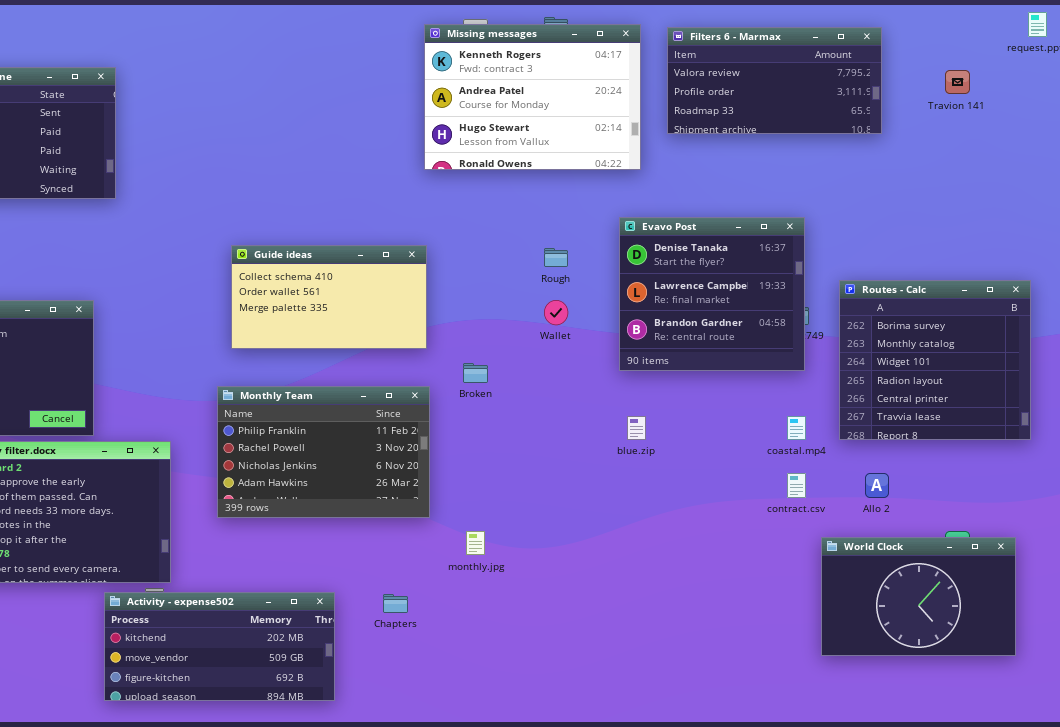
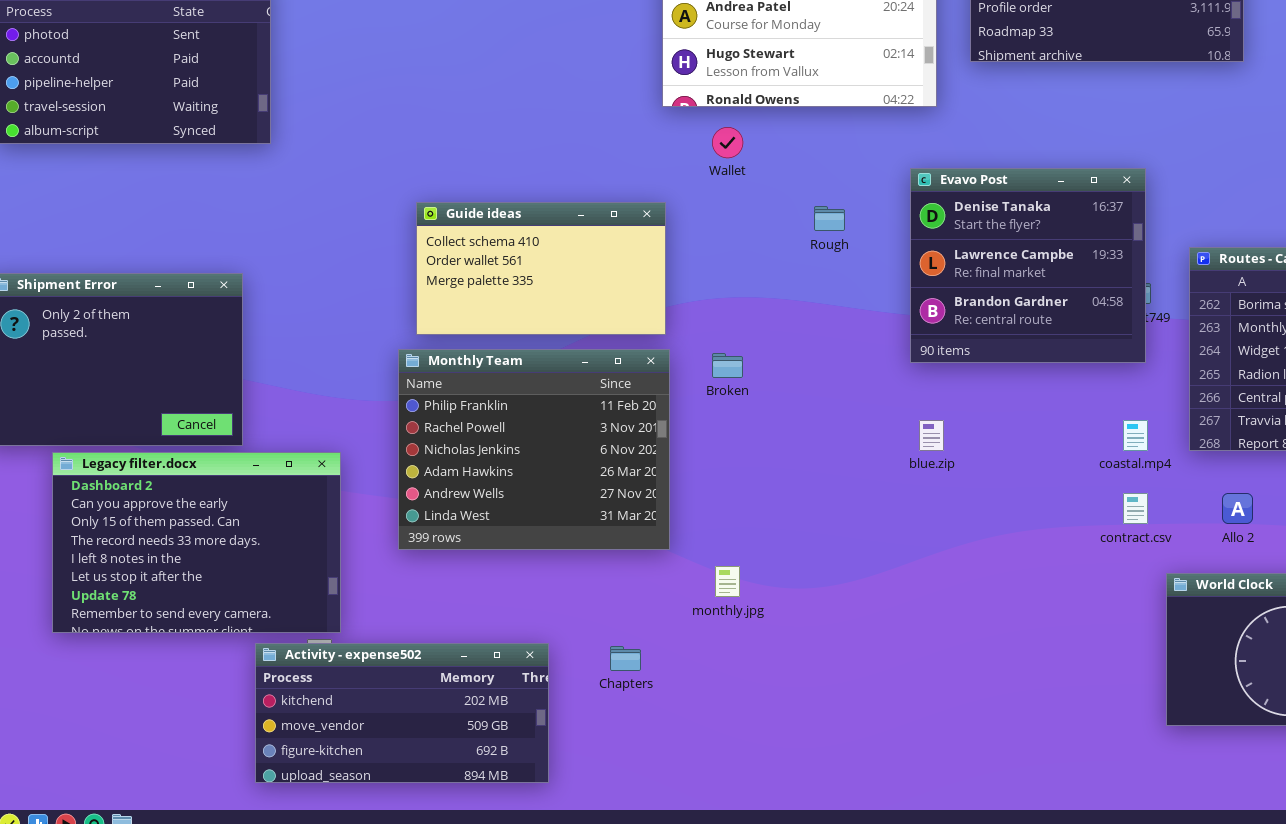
Wallet: [544,300,568,325] -> [712,127,743,158], moved
Monthly Team: [217,386,430,518] -> [398,349,670,550], resized

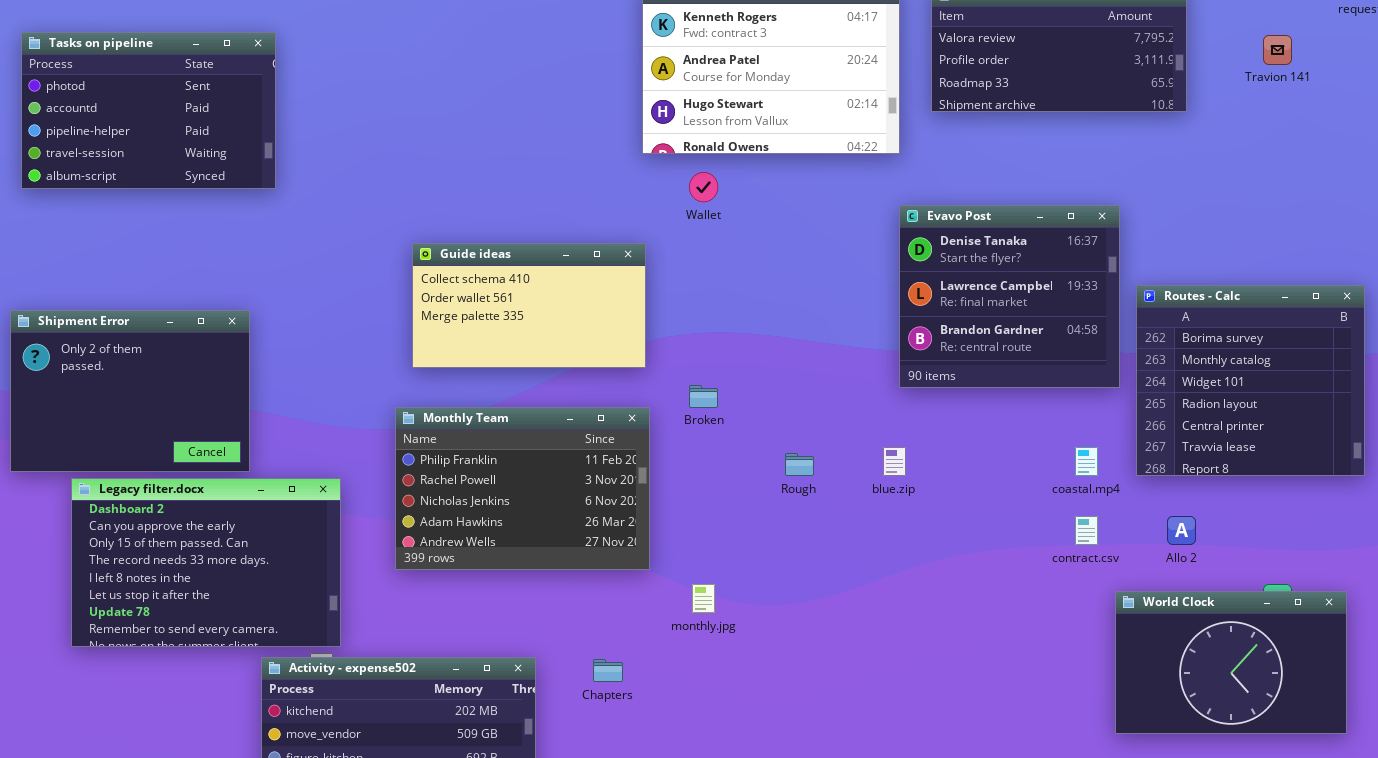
Evavo Post: [910,168,1146,363] -> [899,205,1120,388], moved
Rough: [814,206,845,231] -> [785,453,814,476], moved
Monthly Team: [398,349,670,550] -> [395,407,650,570], resized

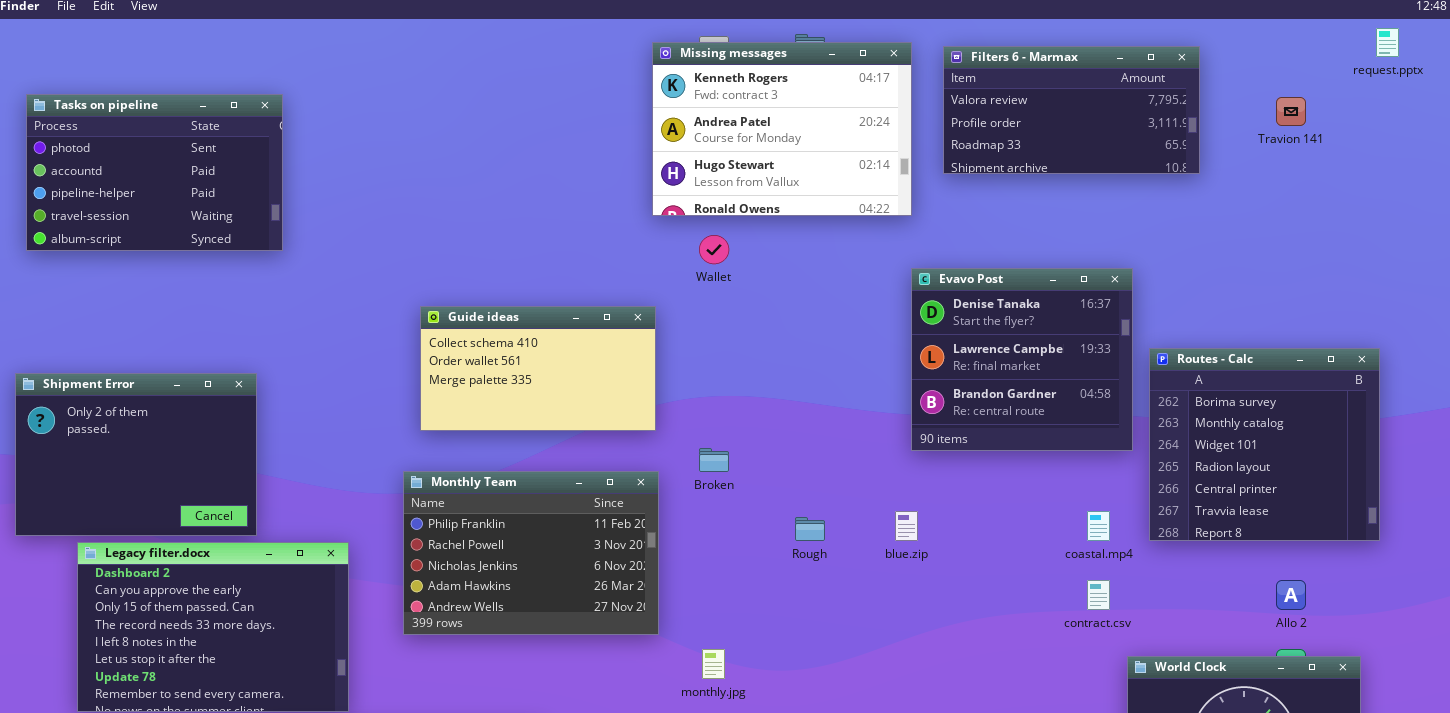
Allo 2: [1167,516,1196,545] -> [1276,580,1306,610], moved

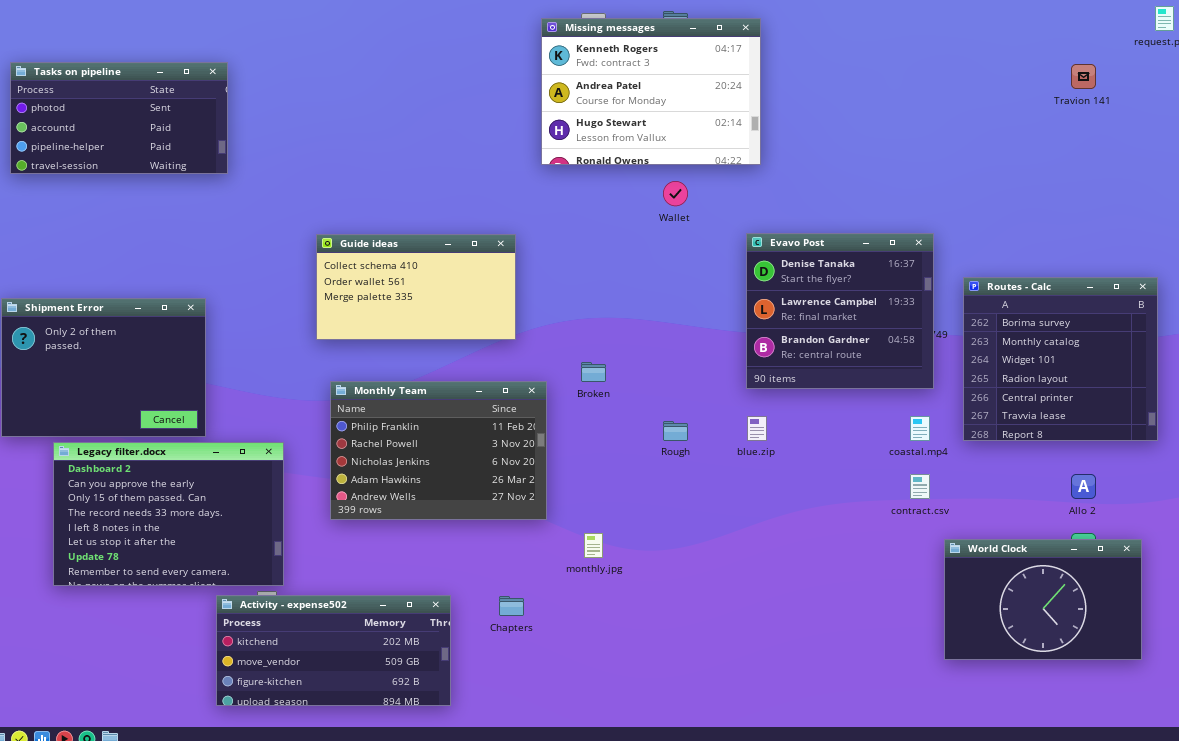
Filters 6 - Marmax: [943,46,1200,174] -> none, closed
Tasks on pipeline: [26,94,283,251] -> [10,62,228,174], resized
Wallet: [699,235,729,264] -> [663,181,688,206], moved
Evavo Post: [911,268,1133,451] -> [746,233,934,389], moved
Guide ideas: [420,306,656,431] -> [316,234,516,340], moved

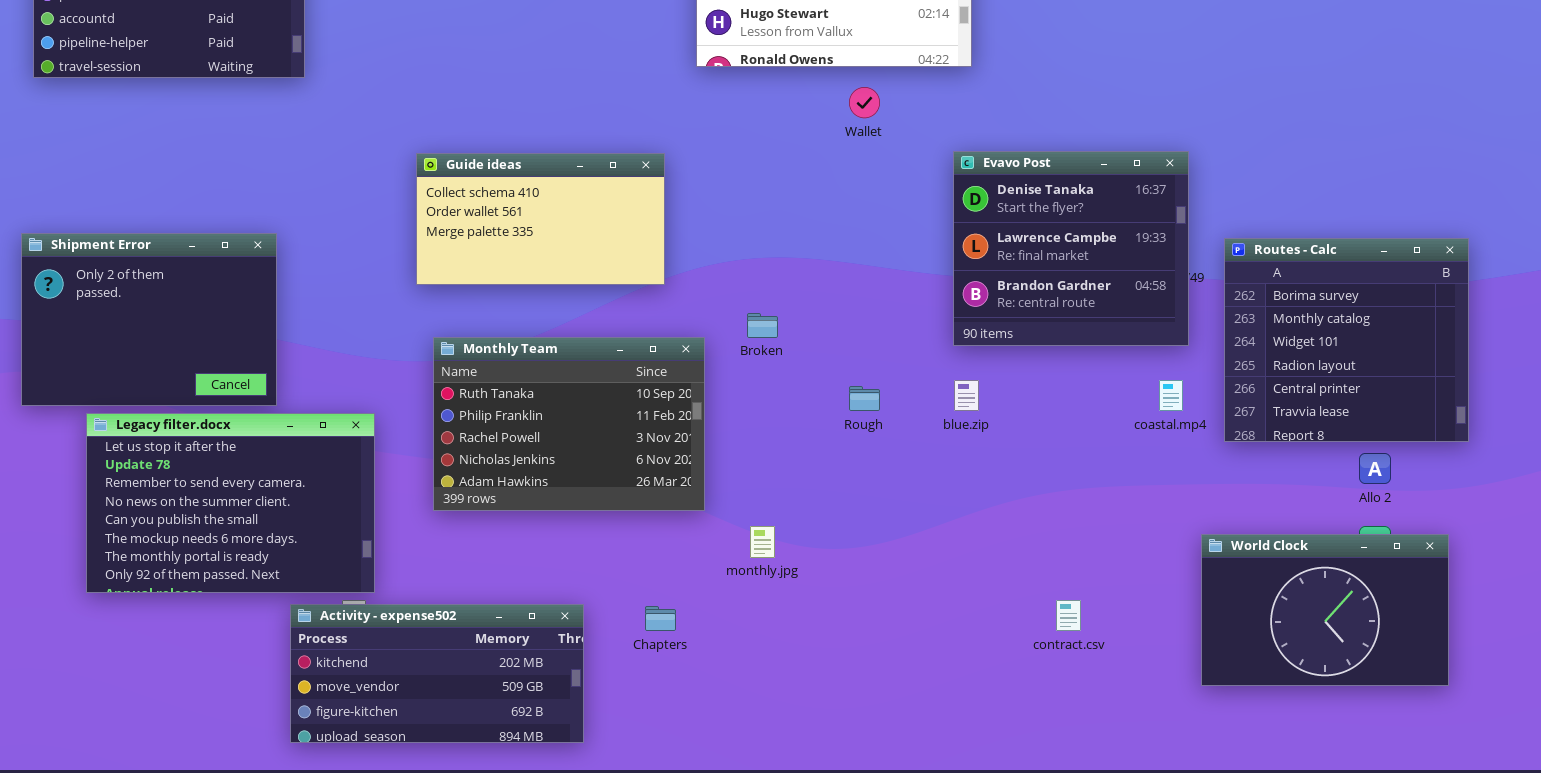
Routes - Calc: [963,277,1158,441] -> [1224,238,1469,442], moved
Monthly Team: [330,381,547,520] -> [433,337,705,511], scrolled up 1 row
Legacy filter.docx: [53,442,284,586] -> [86,413,375,593], scrolled down 5 rows
contract.csv: [910,474,930,499] -> [1056,600,1081,631], moved

